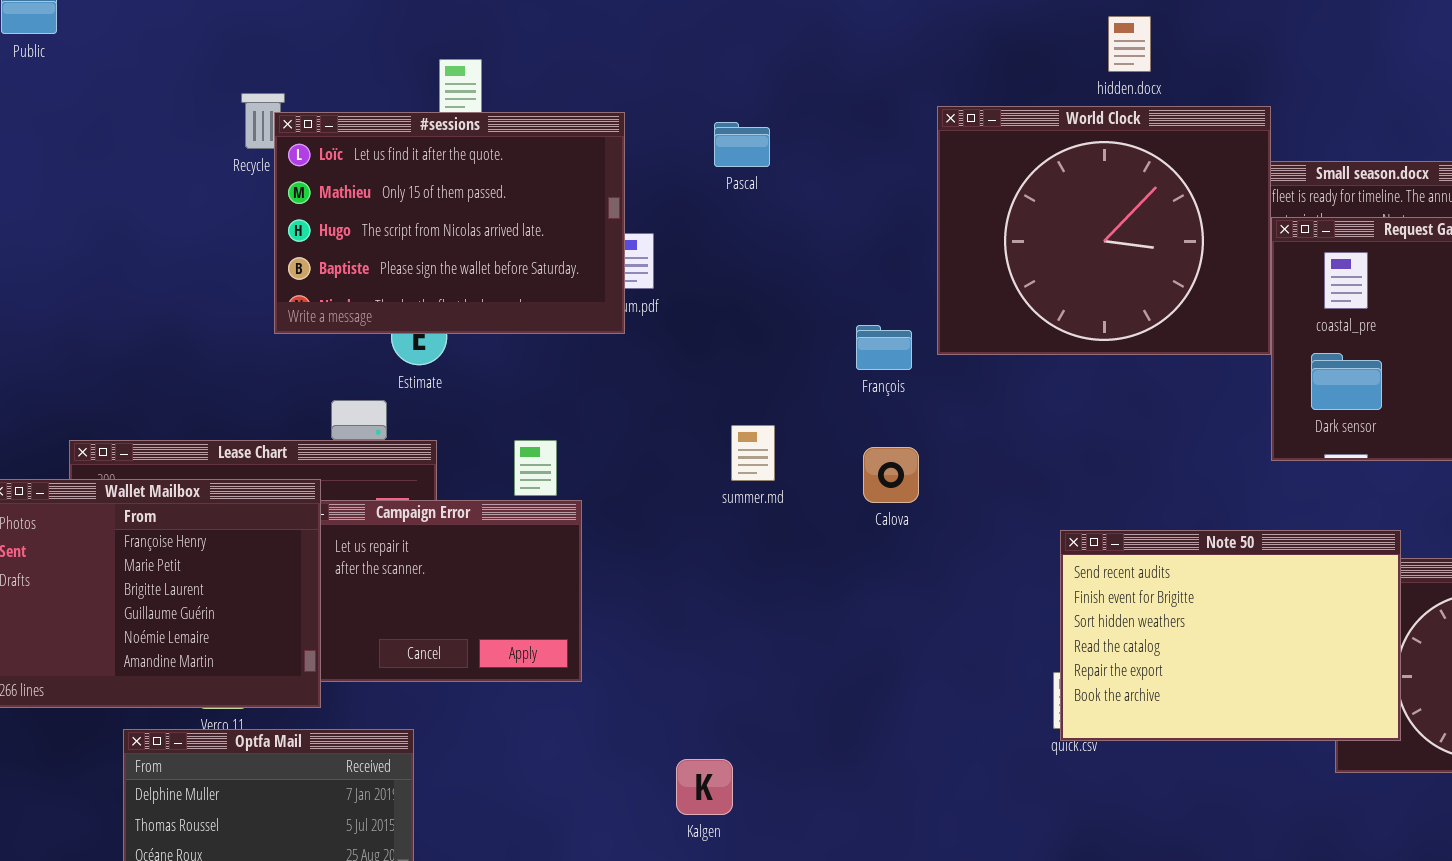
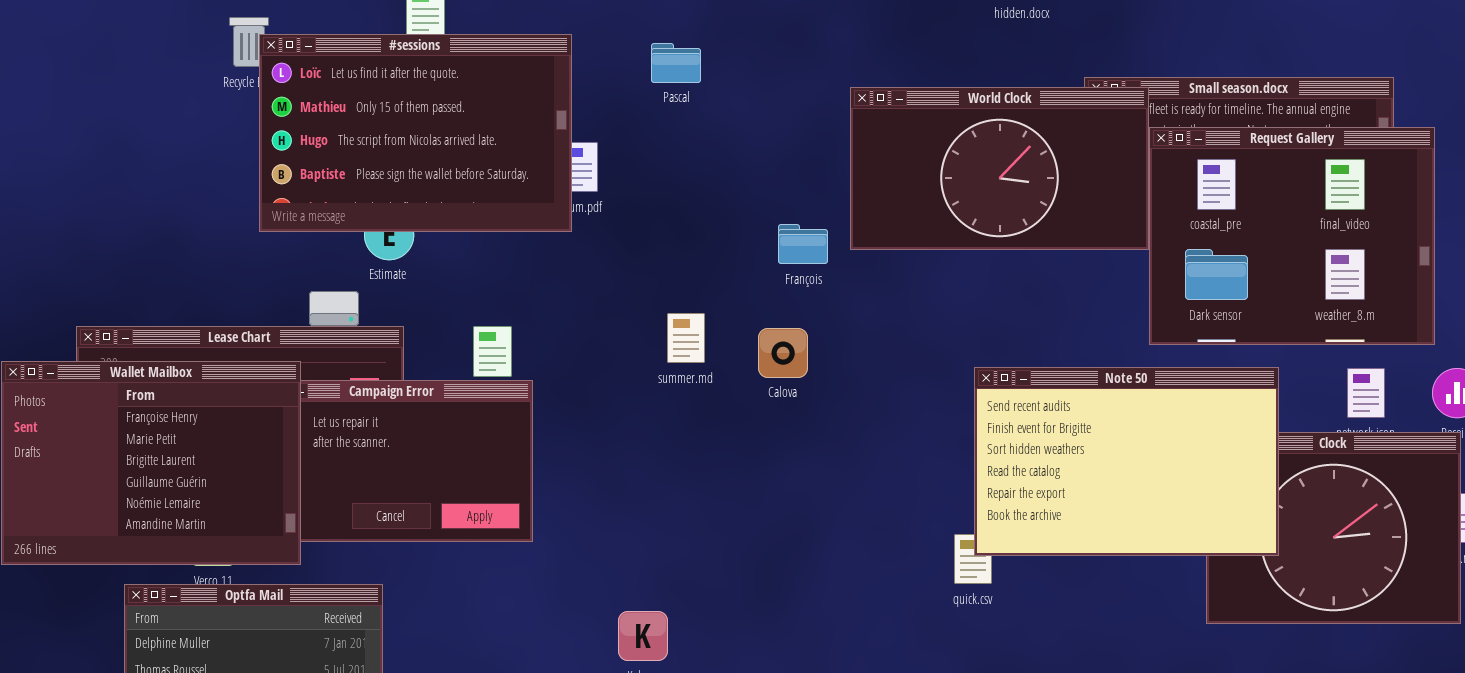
World Clock: [937,106,1271,355] -> [850,87,1149,250], resized
Calova: [863,447,919,503] -> [758,328,808,378], moved
Note 50: [1060,530,1401,741] -> [974,367,1279,556], moved

